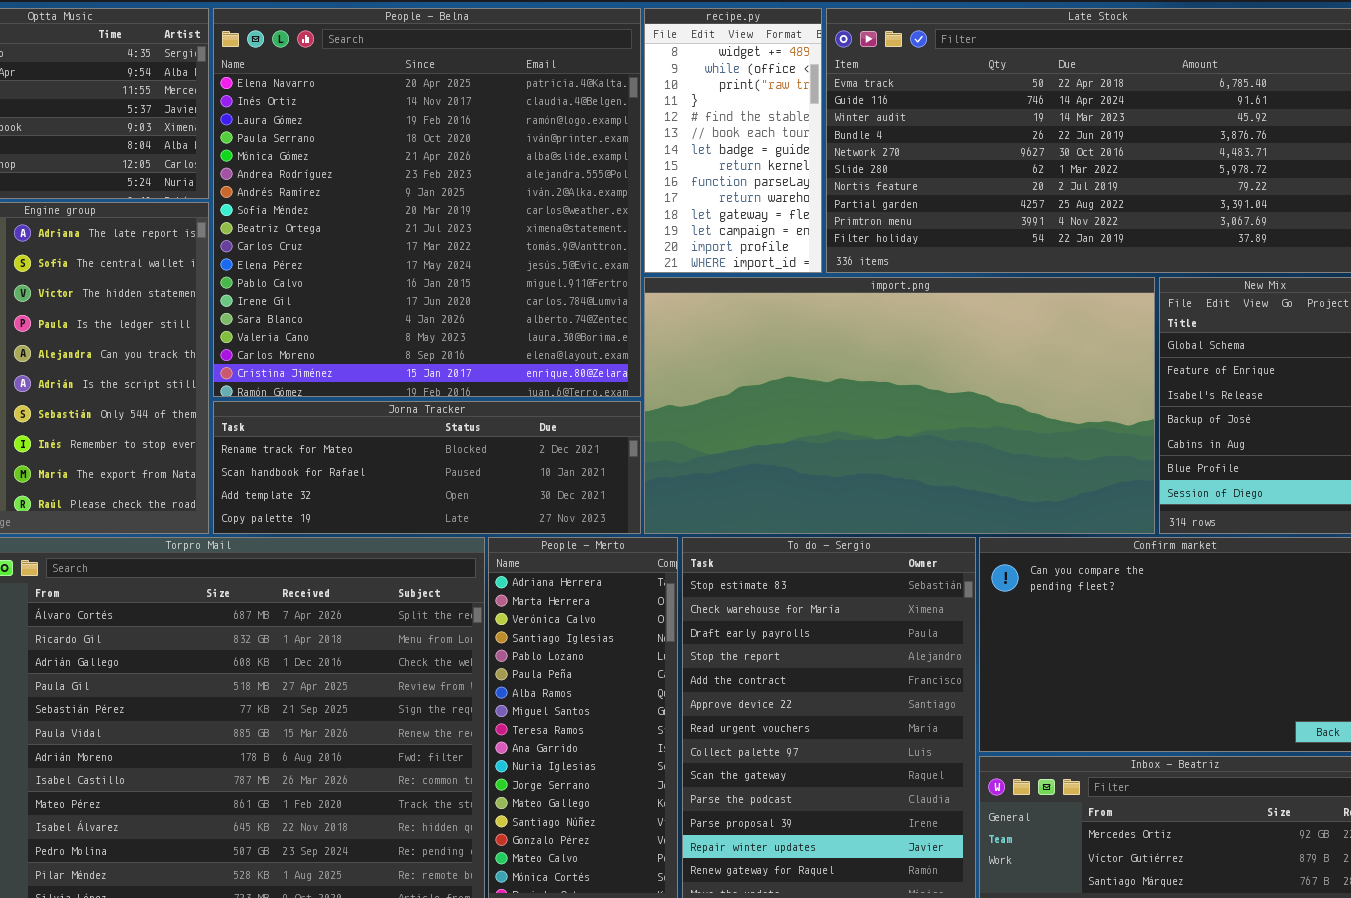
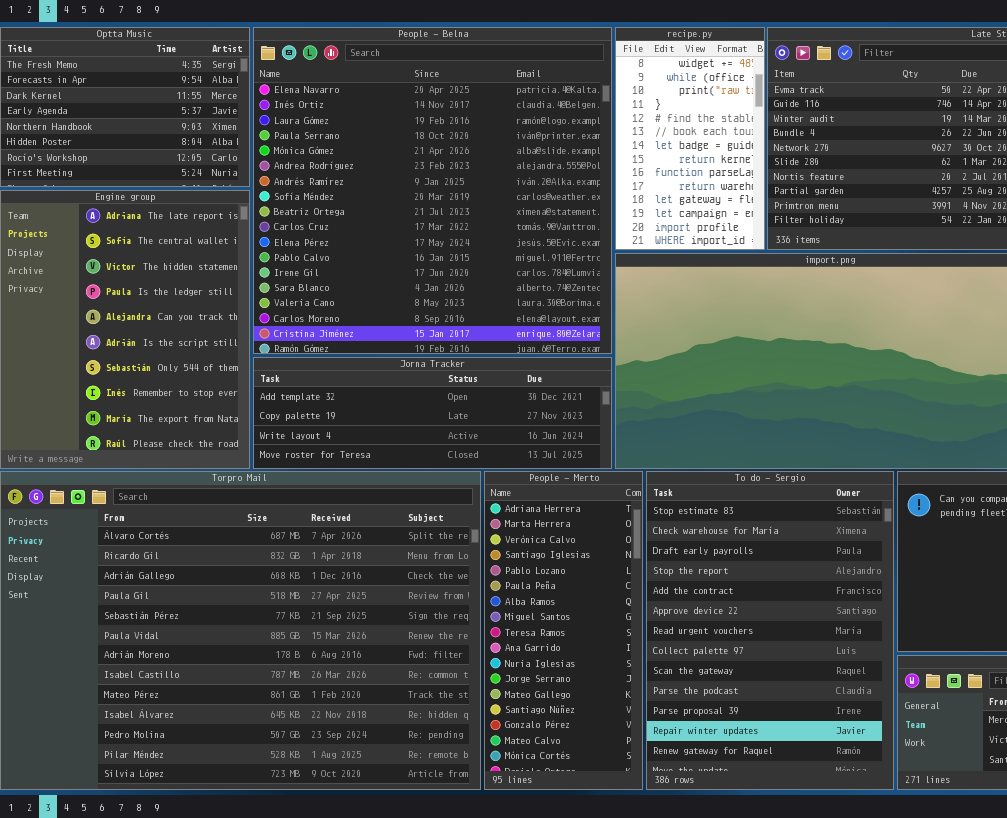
Jorna Tracker: [213,401,641,534] -> [253,357,612,469], scrolled down 2 rows

